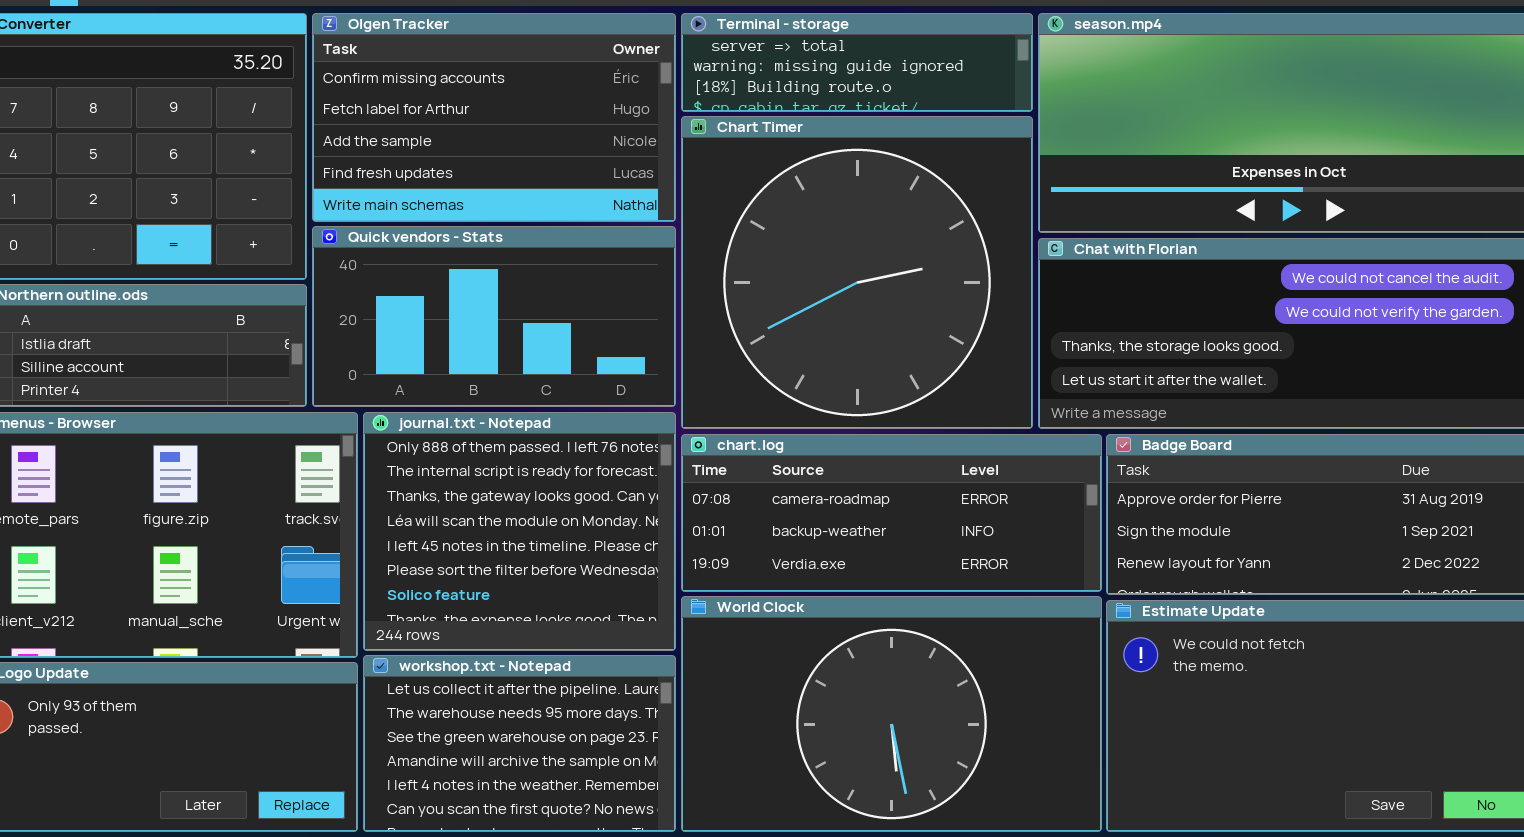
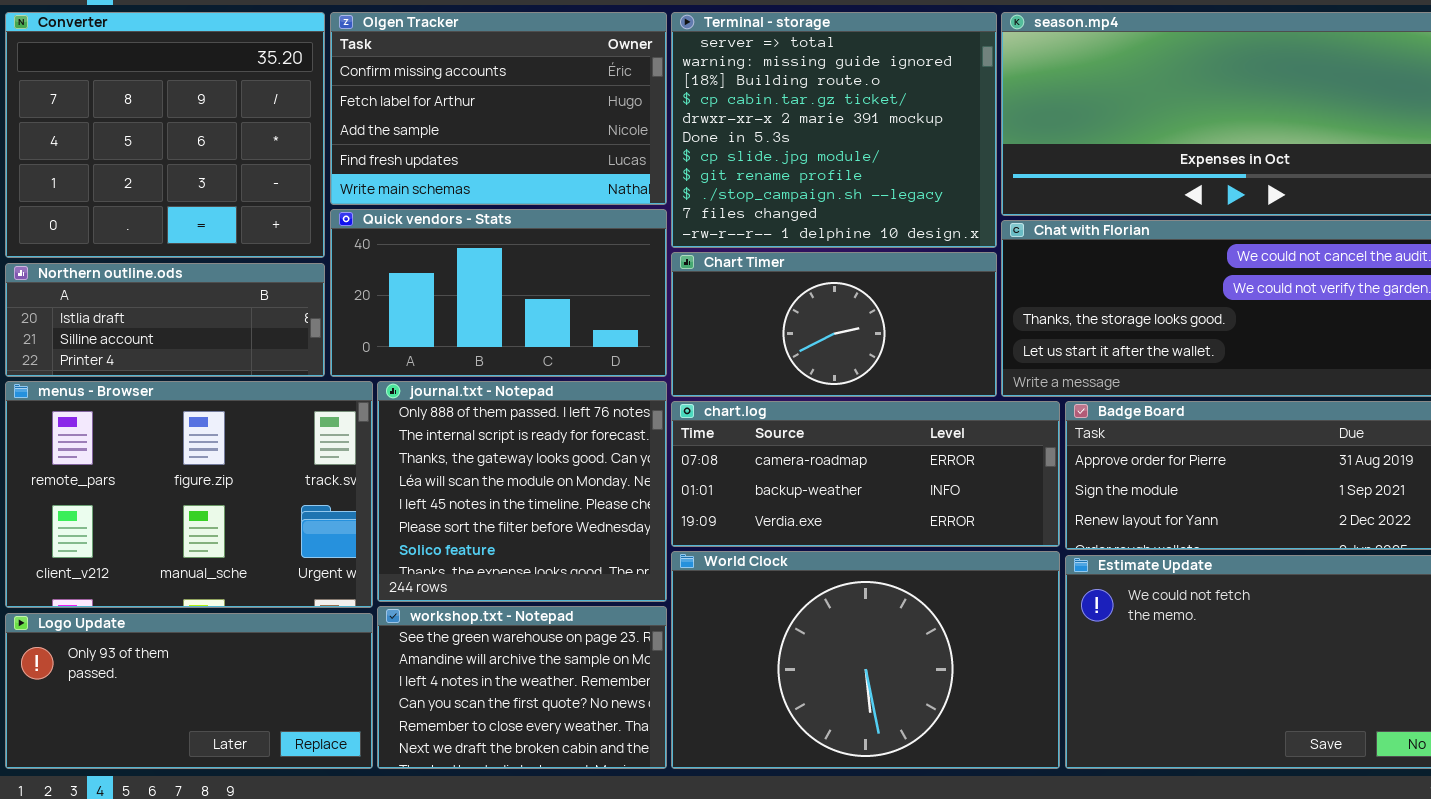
Terminal - storage: [681,13,1033,112] -> [671,12,997,248], resized
Chart Timer: [681,116,1033,429] -> [671,252,997,397], resized
workshop.txt - Notepad: [363,655,676,832] -> [377,606,667,769], scrolled down 2 rows

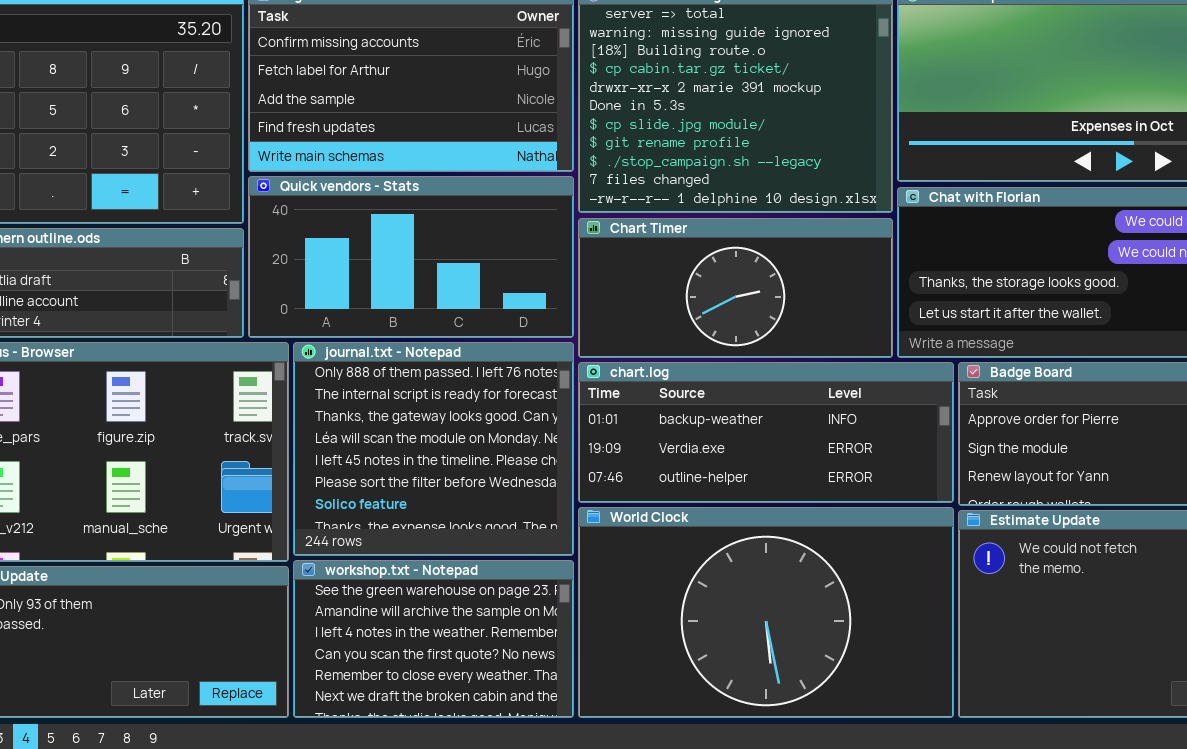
chart.log: [671,401,1060,547] -> [578,362,954,503], scrolled down 1 row

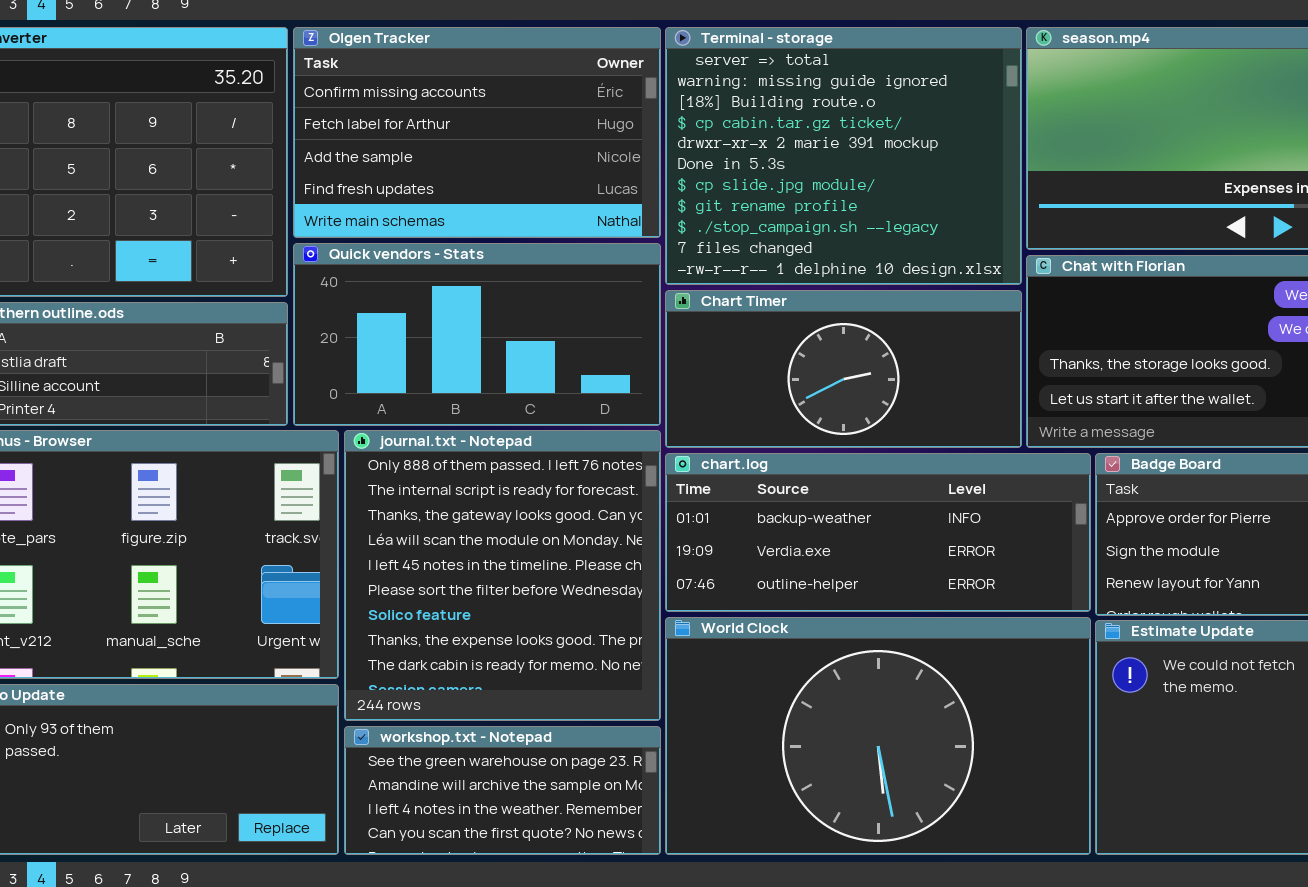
journal.txt - Notepad: [293,342,574,556] -> [344,430,661,721], resized
workshop.txt - Notepad: [293,560,574,718] -> [344,726,661,855], resized

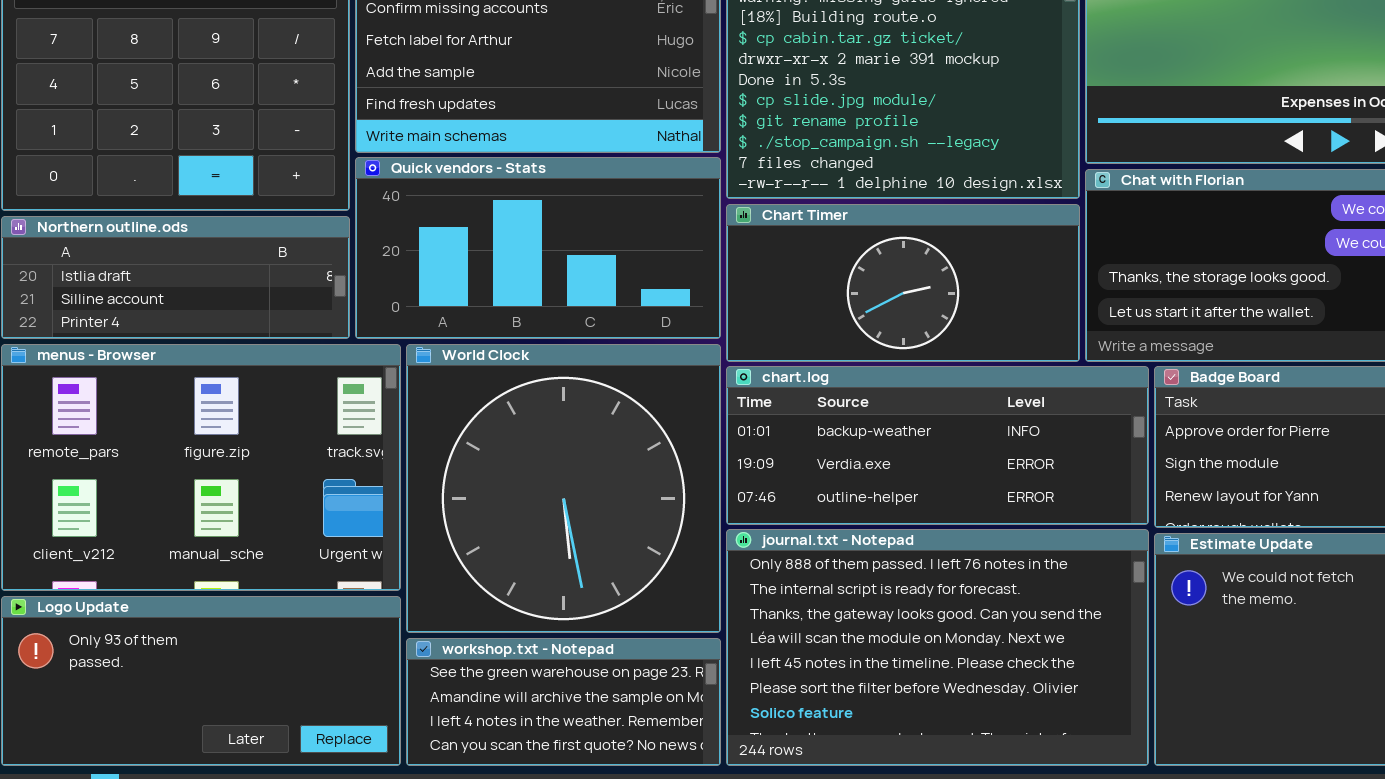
journal.txt - Notepad: [344,430,661,721] -> [726,529,1149,766], moved, resized
World Clock: [665,617,1091,855] -> [406,344,721,633], moved, resized

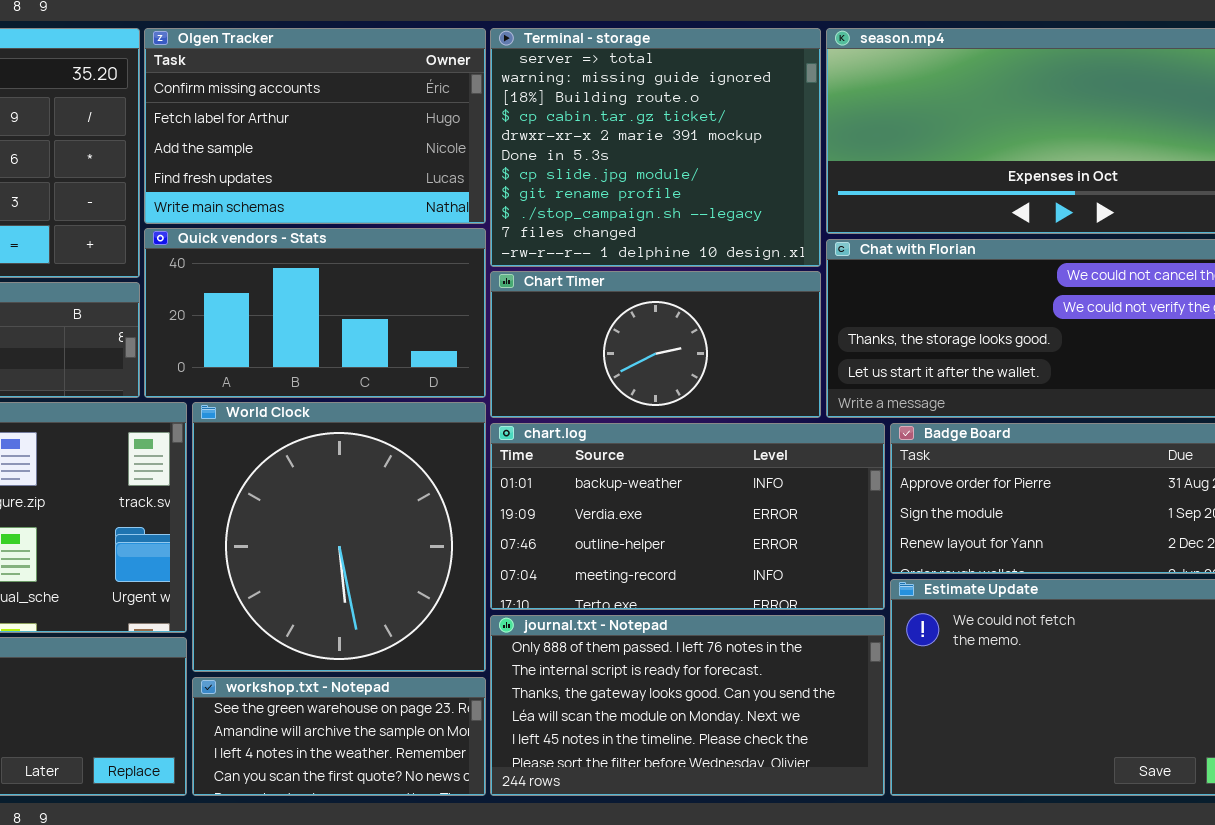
chart.log: [726,366,1149,525] -> [490,423,885,610], resized
journal.txt - Notepad: [726,529,1149,766] -> [490,615,885,796], resized

